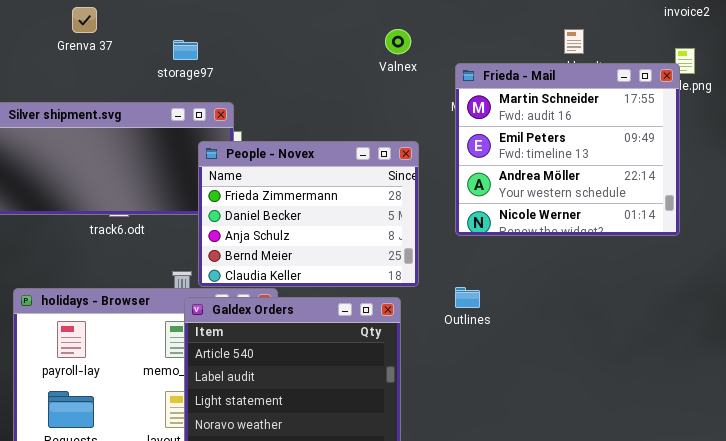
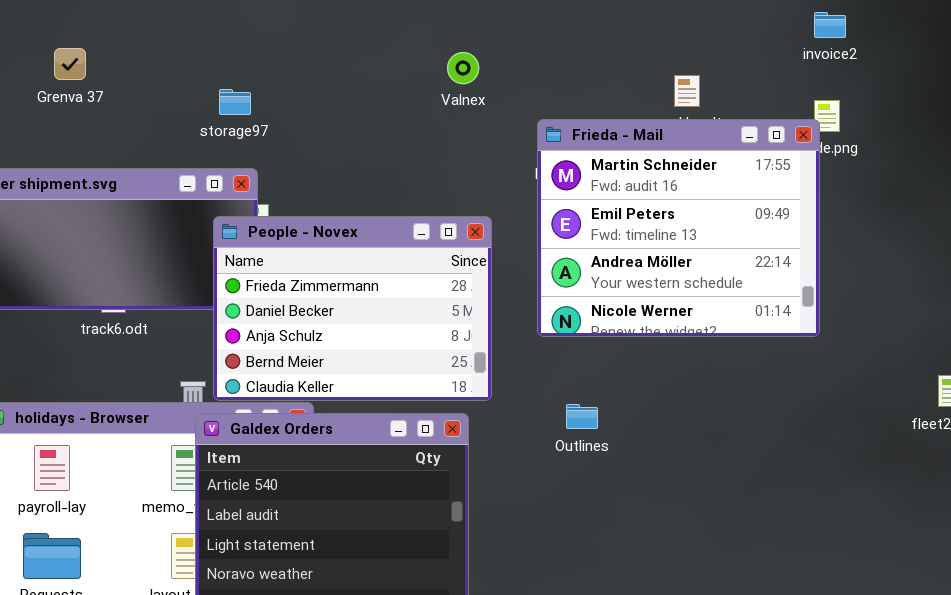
Valnex: [385,29,411,54] -> [447,52,479,84], moved
storage97: [173,40,198,60] -> [219,89,251,115], moved
Outlines: [455,287,480,308] -> [566,404,598,429], moved

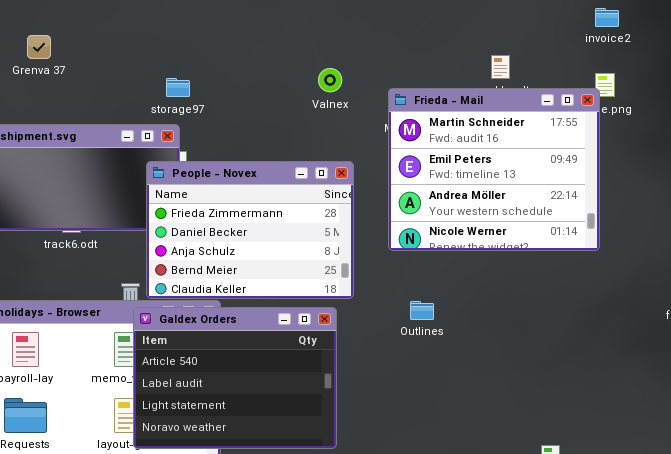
Valnex: [447,52,479,84] -> [318,68,342,92], moved
storage97: [219,89,251,115] -> [166,78,190,97], moved

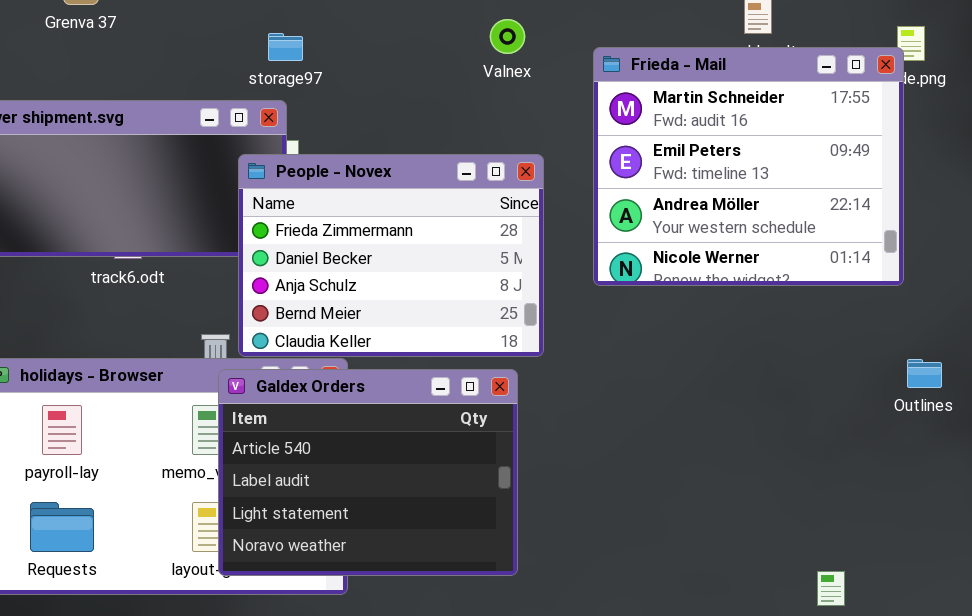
Outlines: [410,301,434,320] -> [907,359,942,388], moved

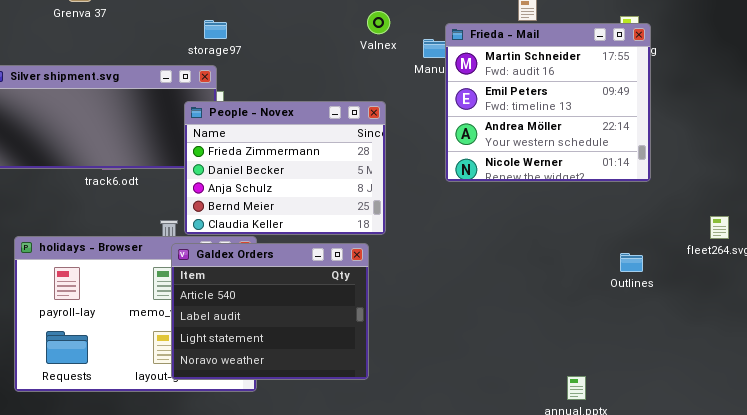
Valnex: [490,19,525,54] -> [367,11,390,34], moved
Frieda - Mail: [593,47,904,286] -> [445,23,651,182], moved
Outlines: [907,359,942,388] -> [620,253,643,272], moved

